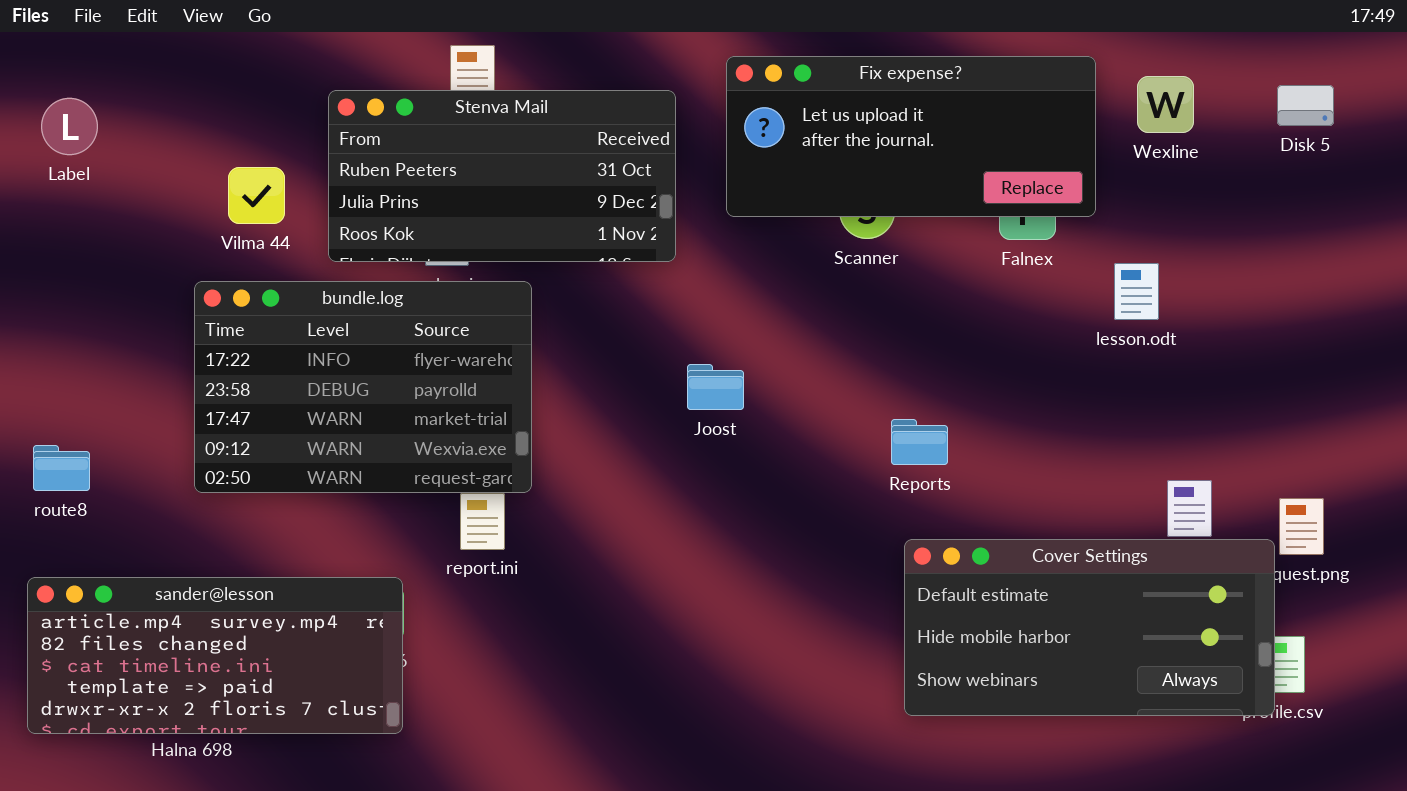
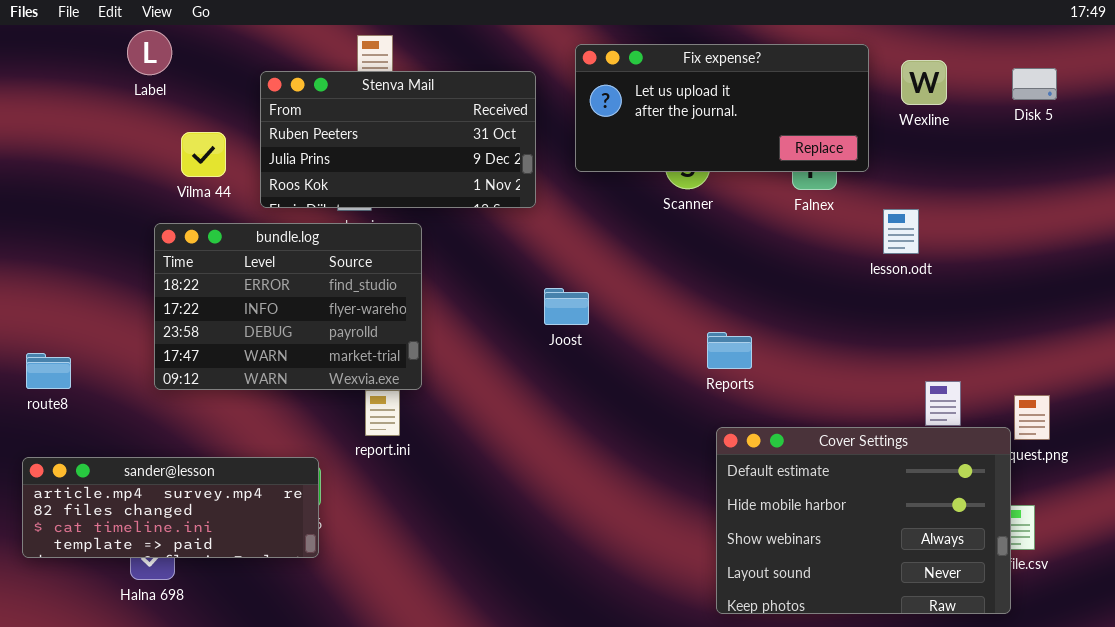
Label: [41,98,98,155] -> [127,30,172,75], moved
bundle.log: [194,281,532,493] -> [154,223,422,390], scrolled up 1 row
Cover Settings: [904,539,1275,716] -> [716,427,1011,614], resized
sander@lesson: [27,577,403,734] -> [22,457,319,558], resized

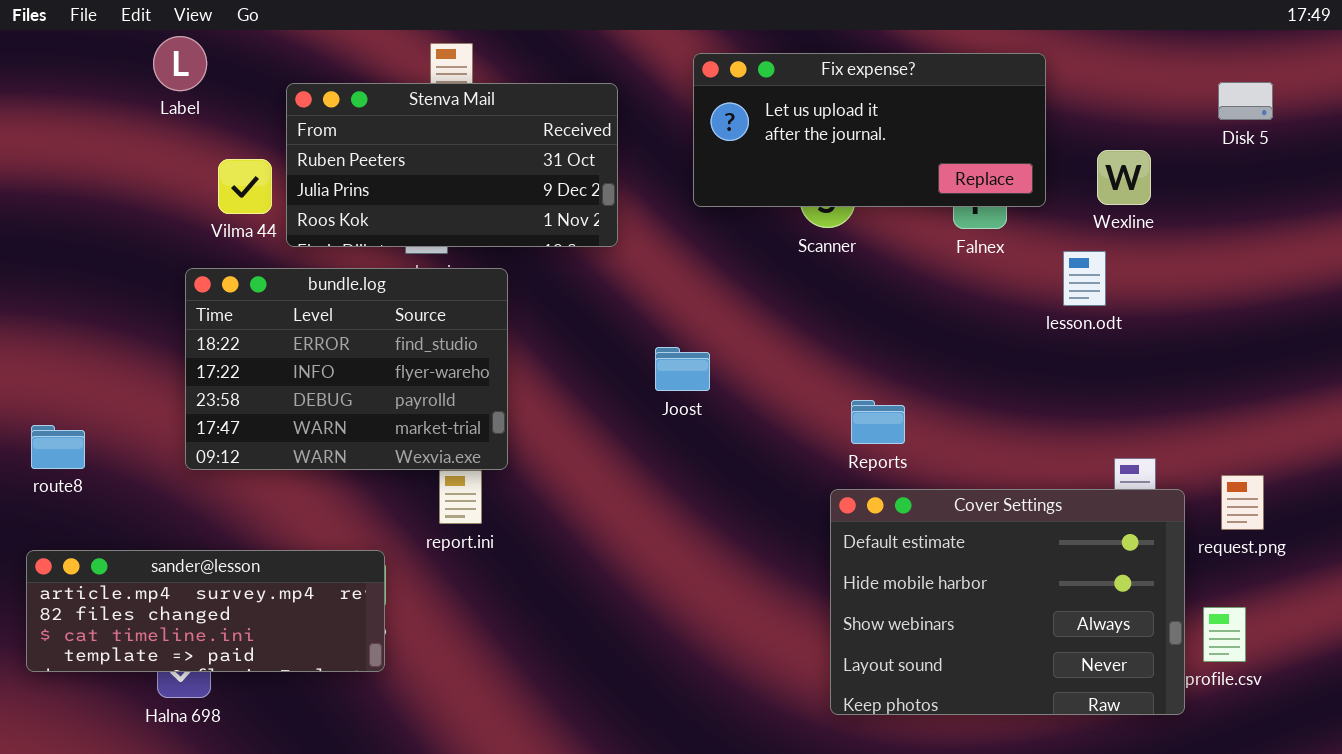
Wexline: [901,60,947,105] -> [1097,150,1151,205], moved
Stenva Mail: [260,71,536,208] -> [286,83,618,247], moved
Cover Settings: [716,427,1011,614] -> [830,489,1185,715], moved

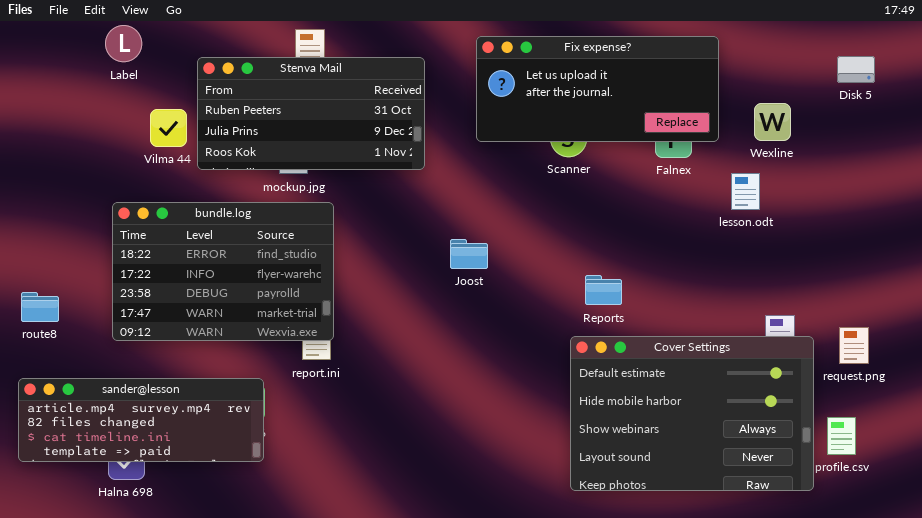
bundle.log: [185,268,508,470] -> [112,202,334,341], moved

